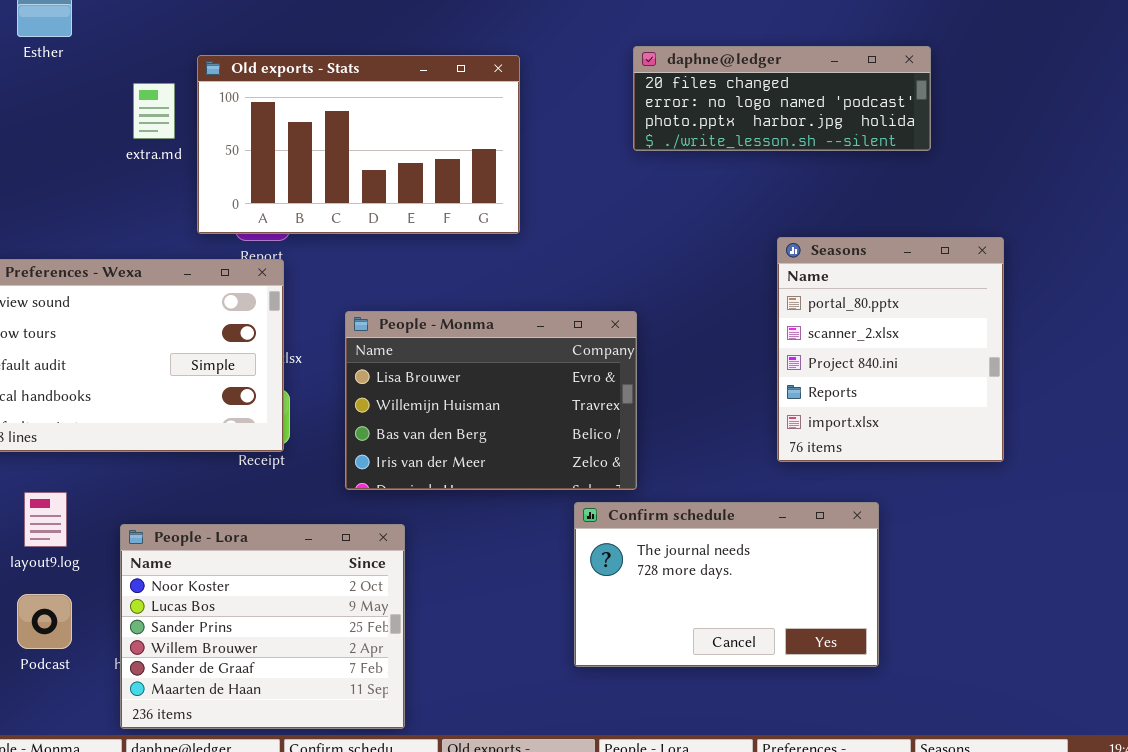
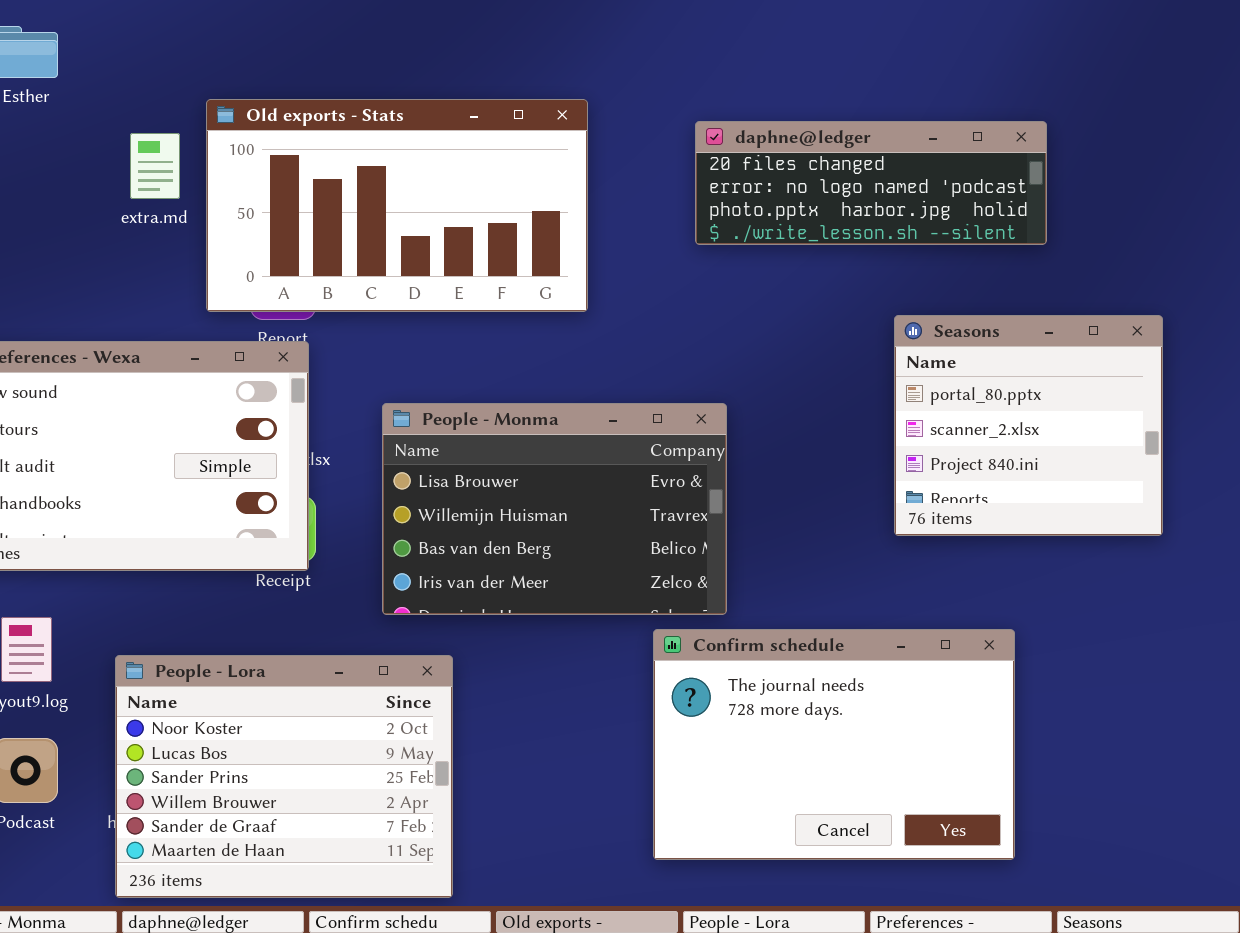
daphne@ledger: [633,46,931,151] -> [695,121,1047,245], moved
Seasons: [777,237,1004,462] -> [894,315,1163,536], resized
Confirm schedule: [574,502,879,667] -> [653,629,1015,860], resized

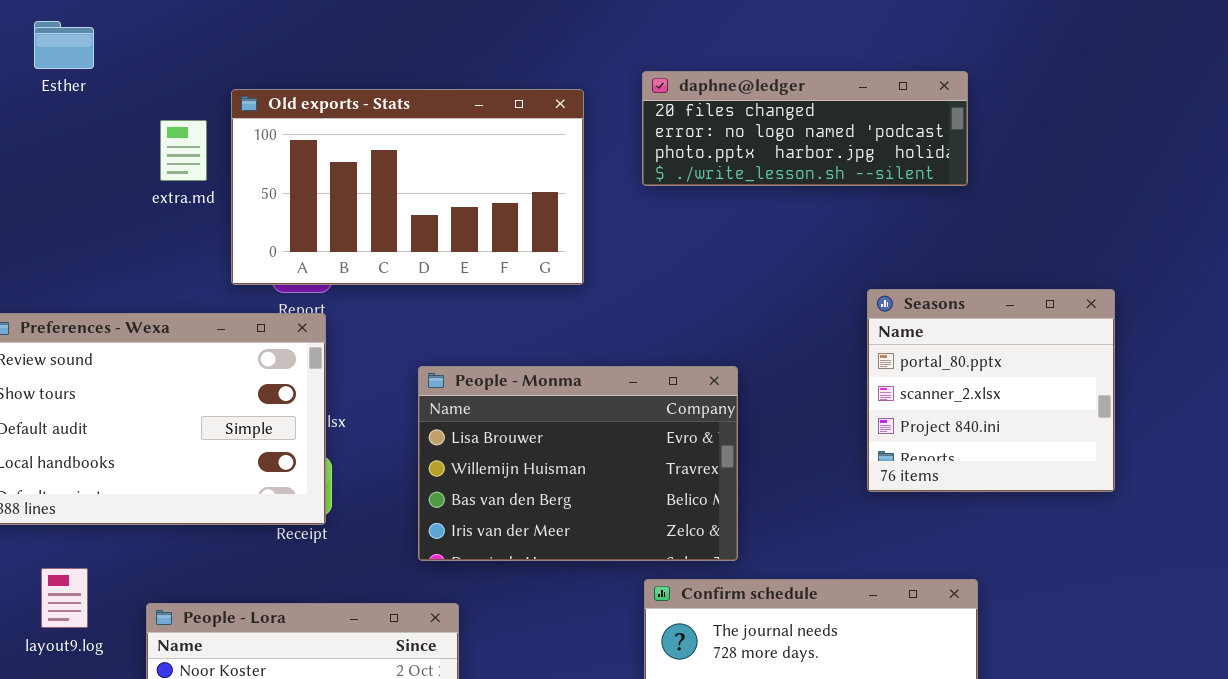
daphne@ledger: [695,121,1047,245] -> [642,71,968,186], moved
People - Monma: [382,403,727,615] -> [418,366,738,561], moved

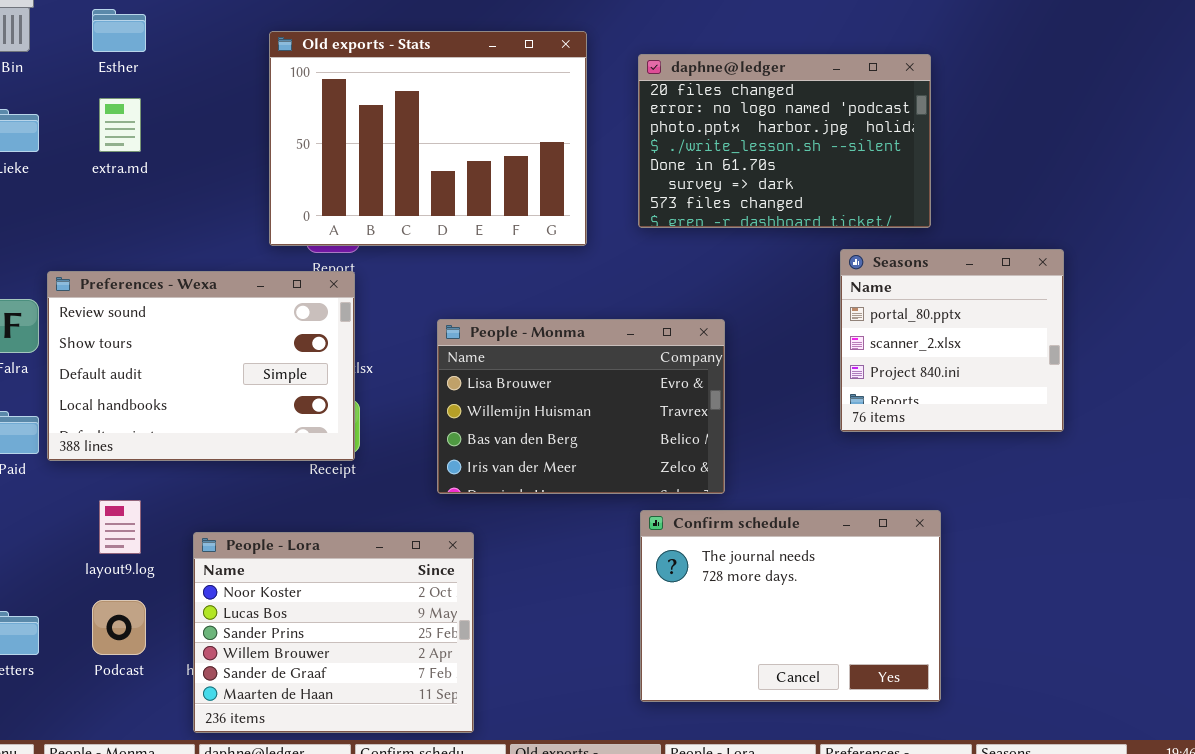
daphne@ledger: [642,71,968,186] -> [638,54,931,228], resized
Old exports - Stats: [231,89,584,285] -> [269,31,587,246], resized
extra.md: [160,120,207,181] -> [99,98,141,152], moved

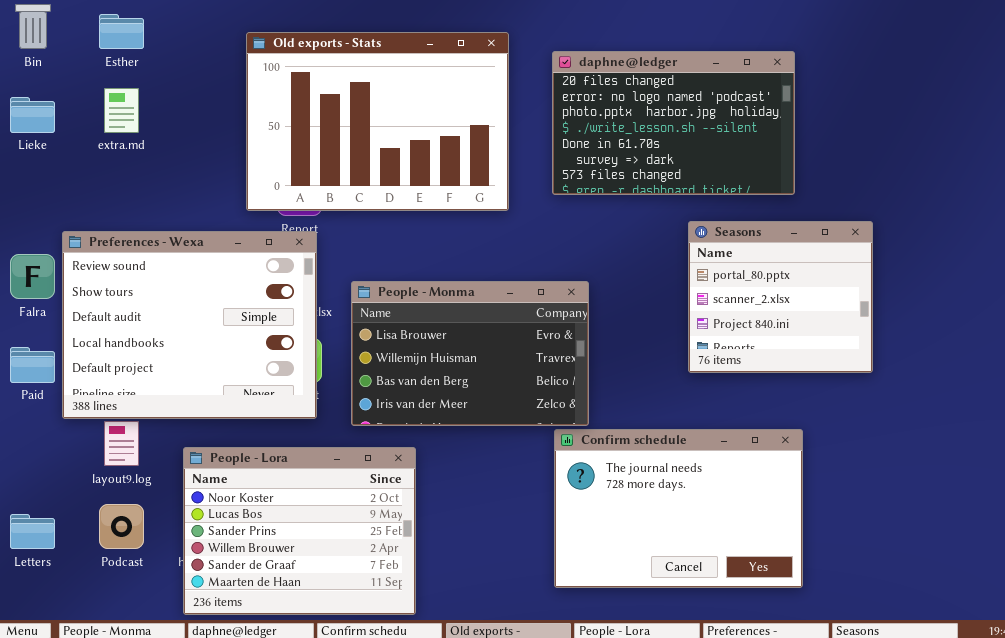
Seasons: [840,249,1064,432] -> [688,221,873,373], moved
Preferences - Wexa: [47,271,355,461] -> [62,231,317,419], resized
People - Monma: [437,319,725,494] -> [351,281,589,426], moved

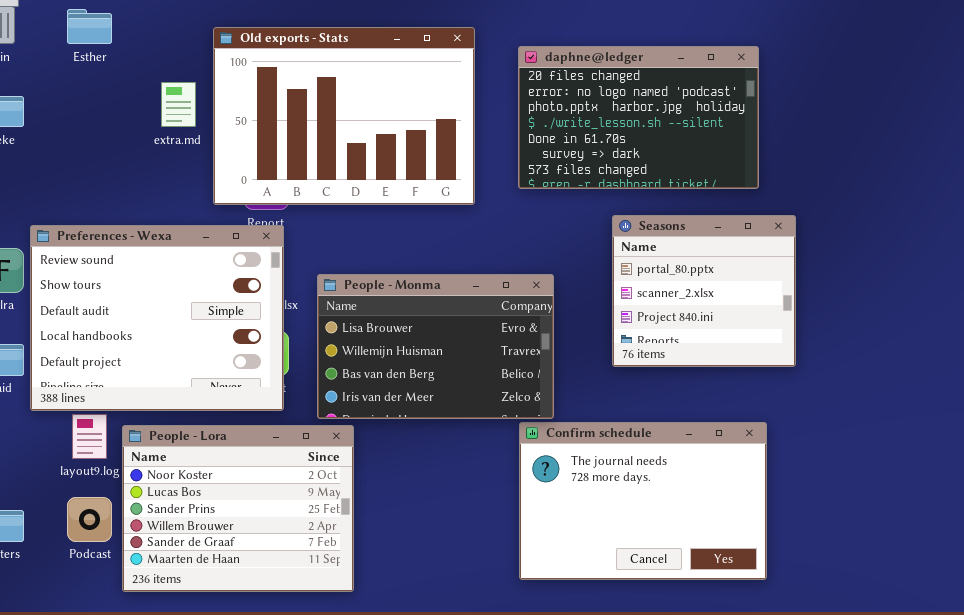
extra.md: [104,88,139,133] -> [161,82,196,127], moved
Seasons: [688,221,873,373] -> [612,215,796,367], moved
People - Lora: [183,447,416,615] -> [122,425,354,592], moved

